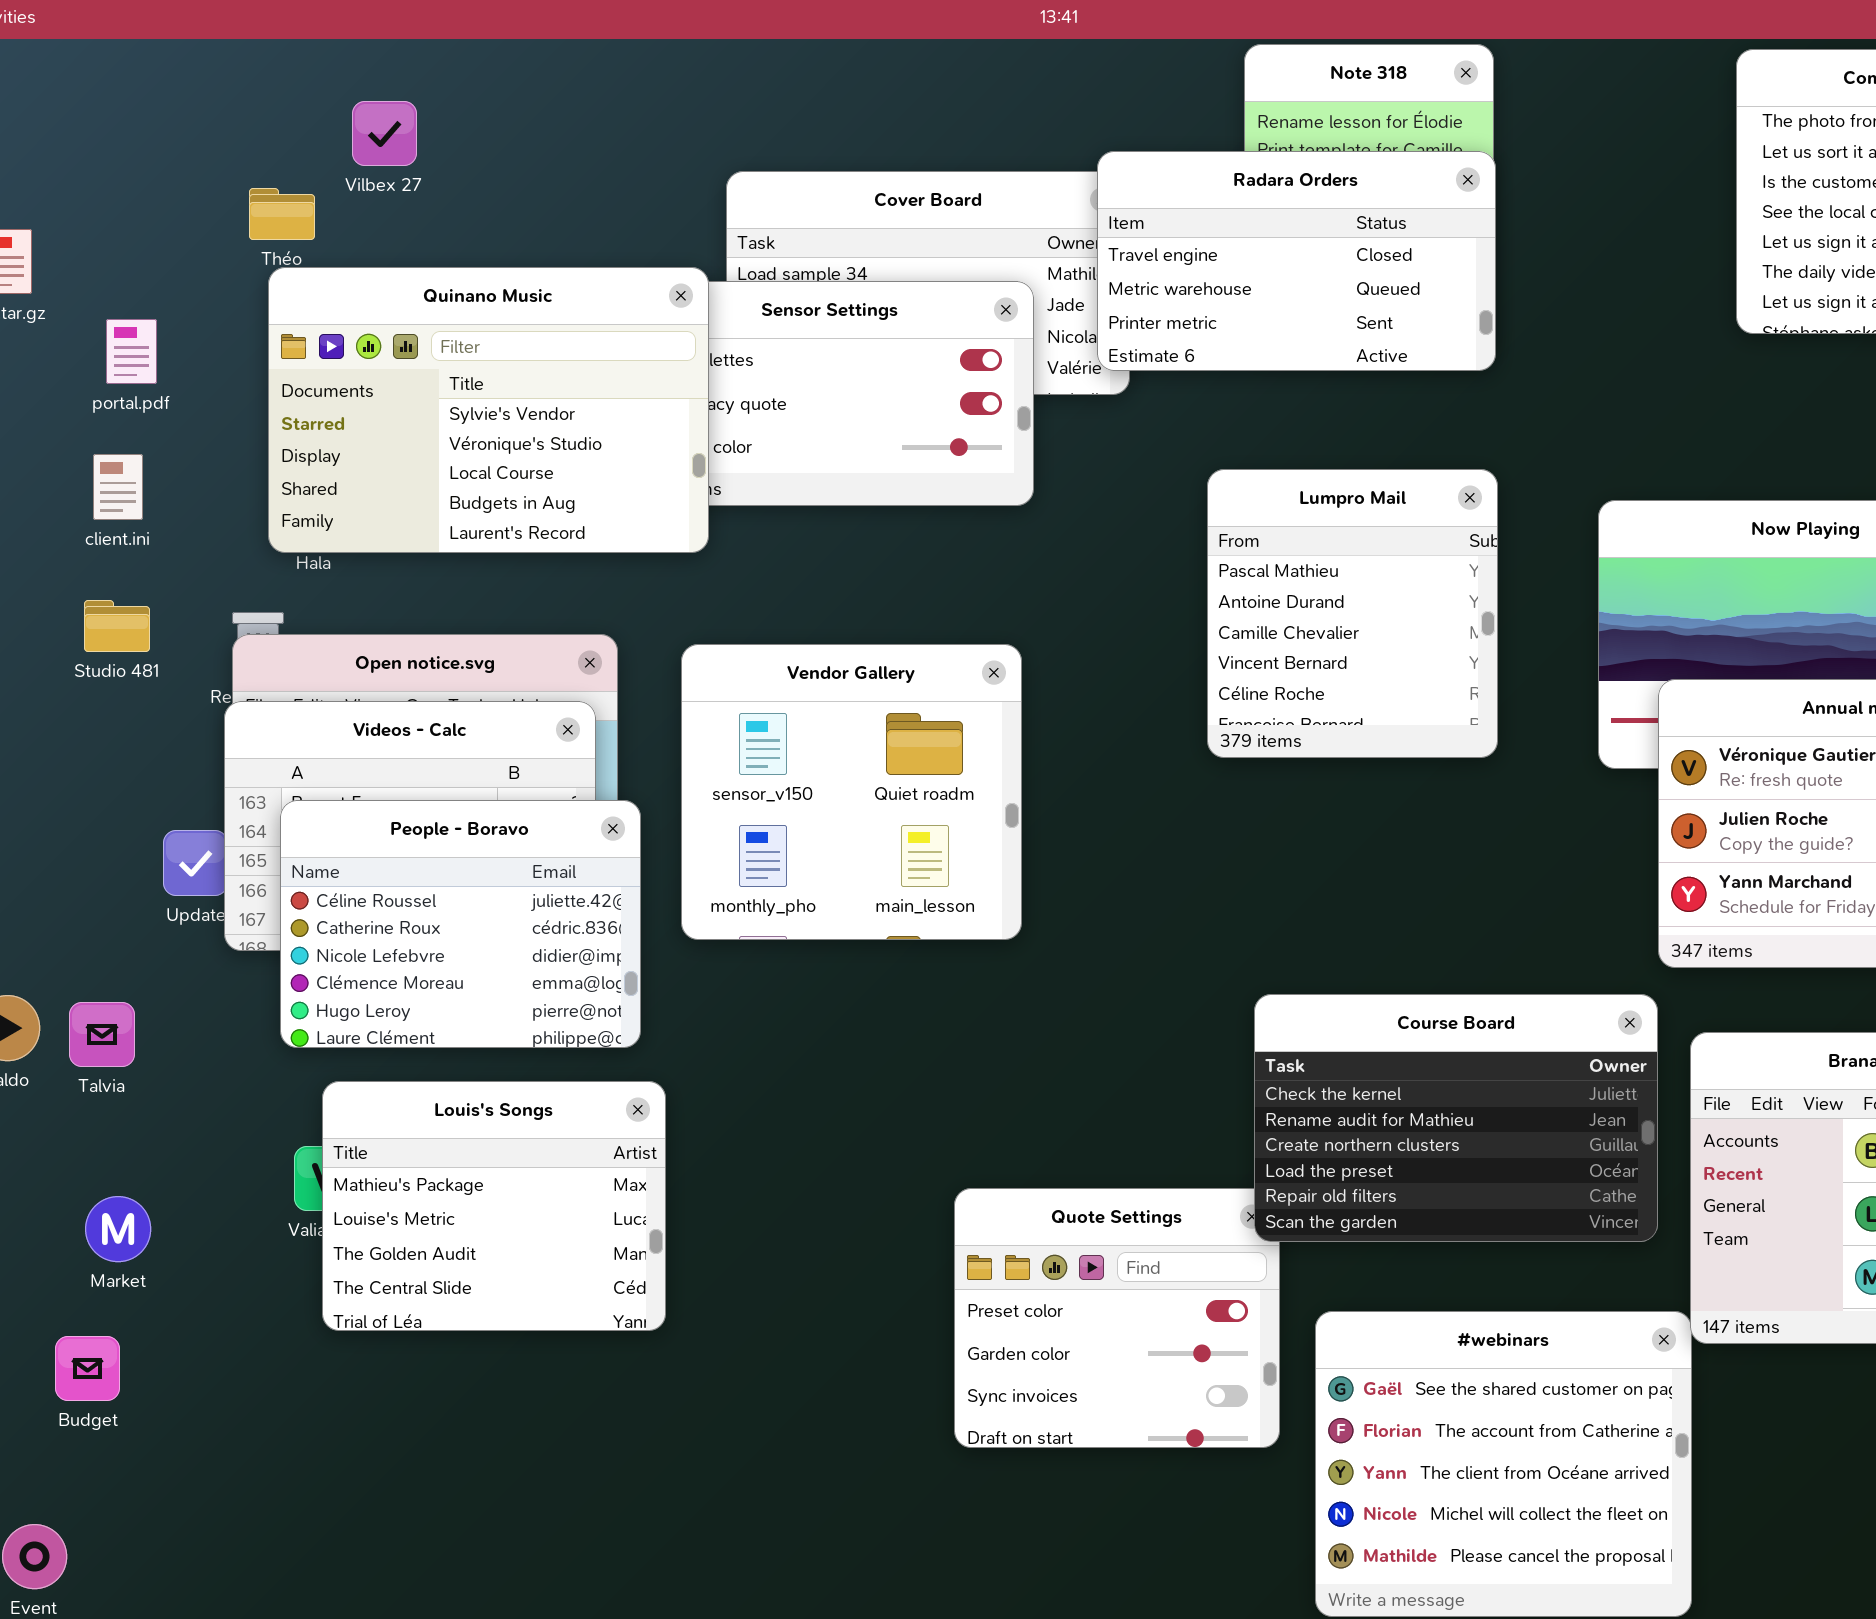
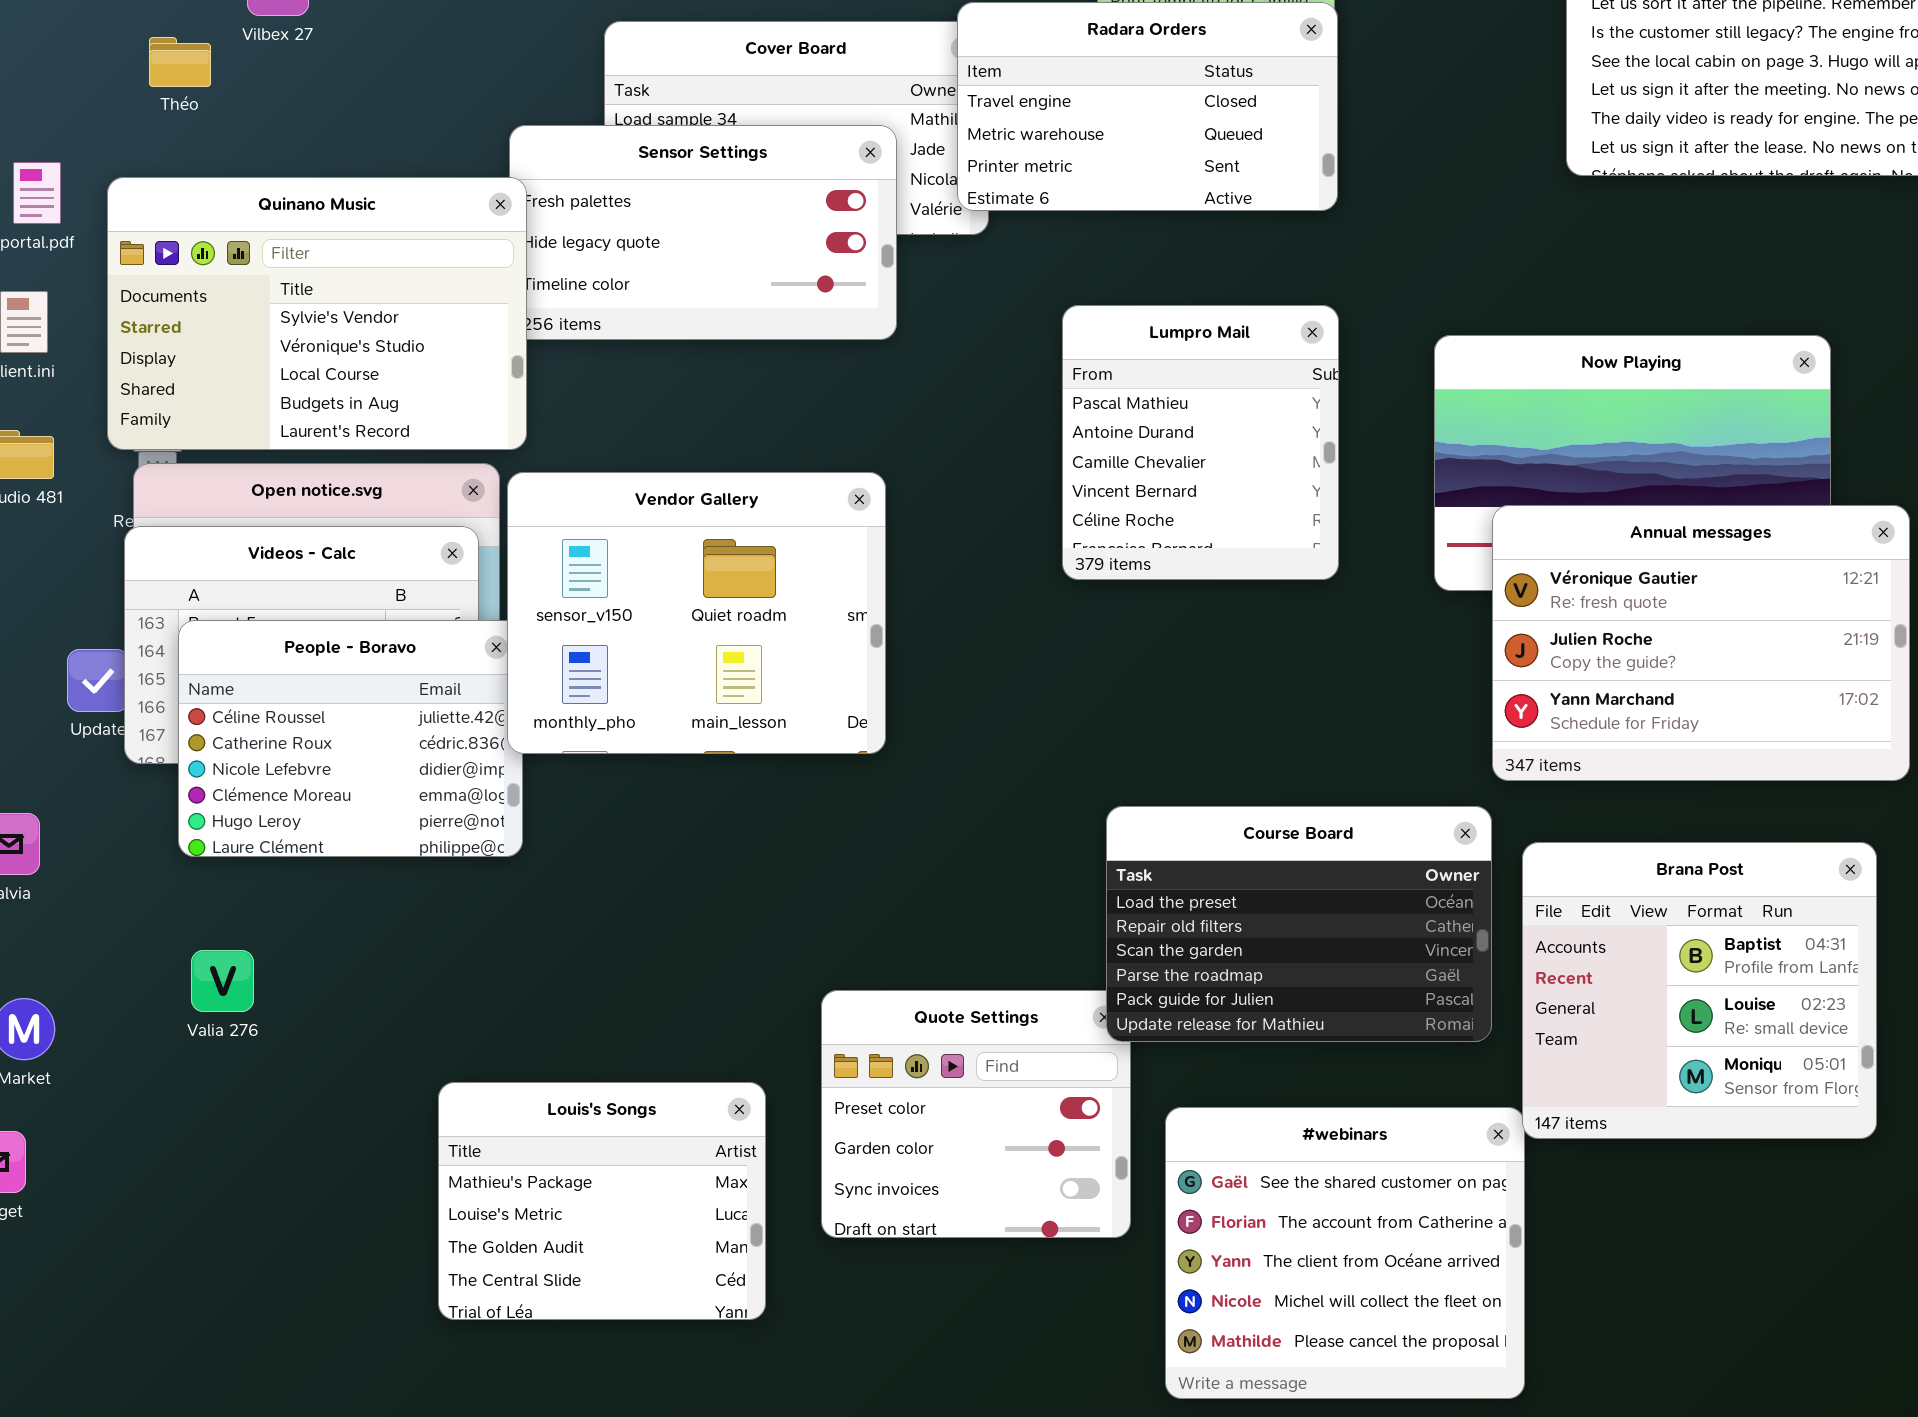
Quinano Music: [268,267,709,553] -> [107,177,527,450], moved
Vendor Gallery: [681,644,1022,940] -> [507,472,886,754], resized
Course Board: [1254,994,1658,1242] -> [1106,806,1492,1042], scrolled down 3 rows
Louis's Songs: [322,1081,666,1331] -> [438,1082,766,1320], moved

